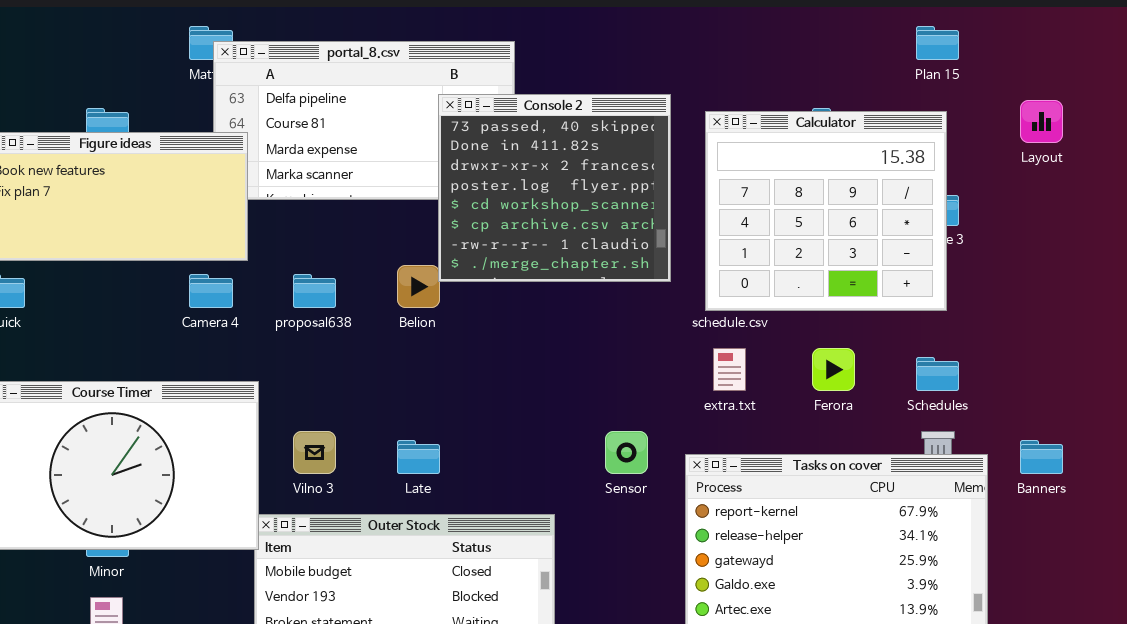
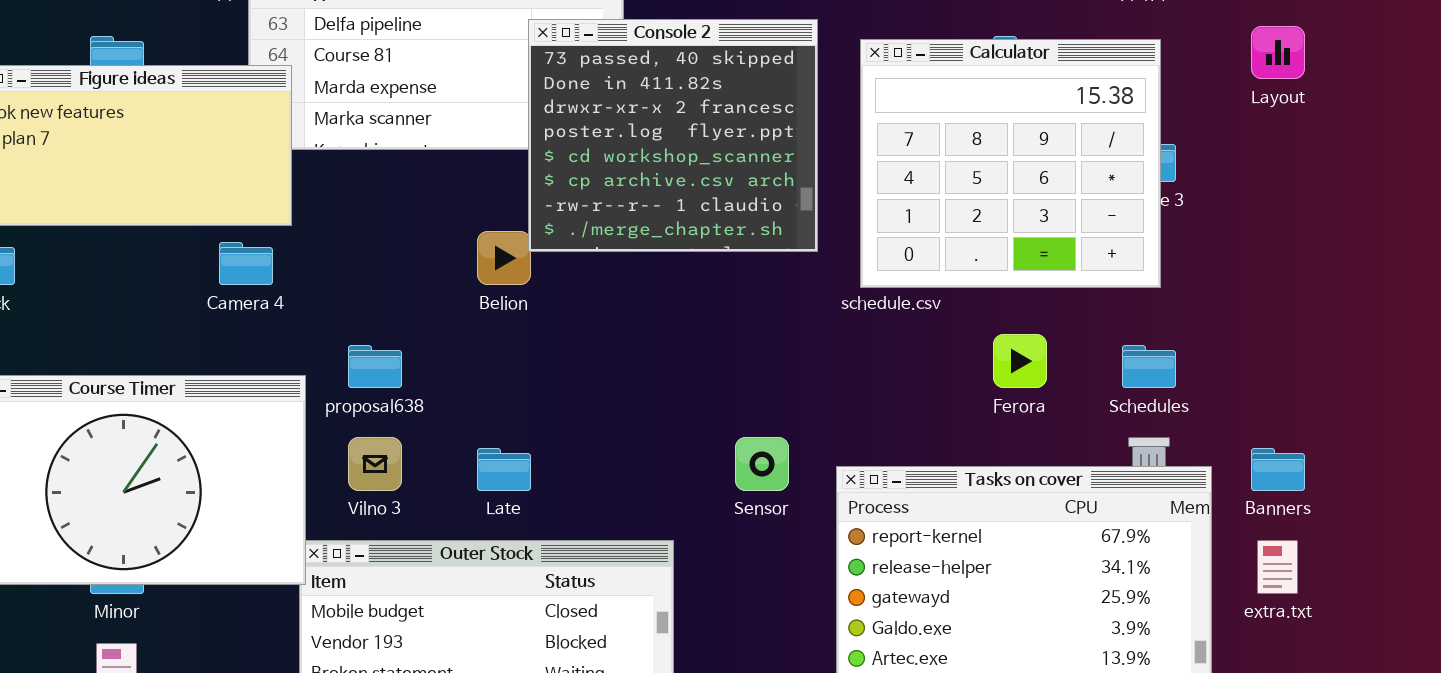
proposal638: [293,274,336,308] -> [348,345,402,388], moved
extra.txt: [713,348,746,391] -> [1257,540,1298,594], moved

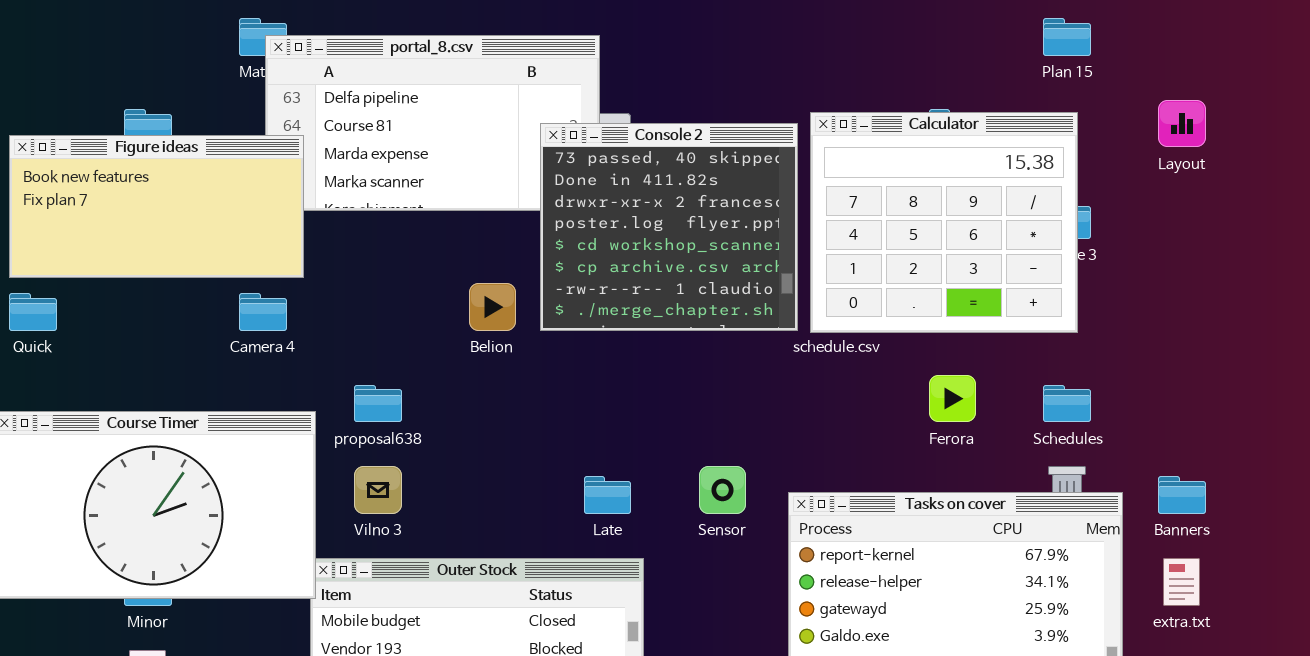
Console 2: [528,19,818,252] -> [540,123,798,331], moved
Late: [477,448,531,491] -> [584,476,631,514], moved

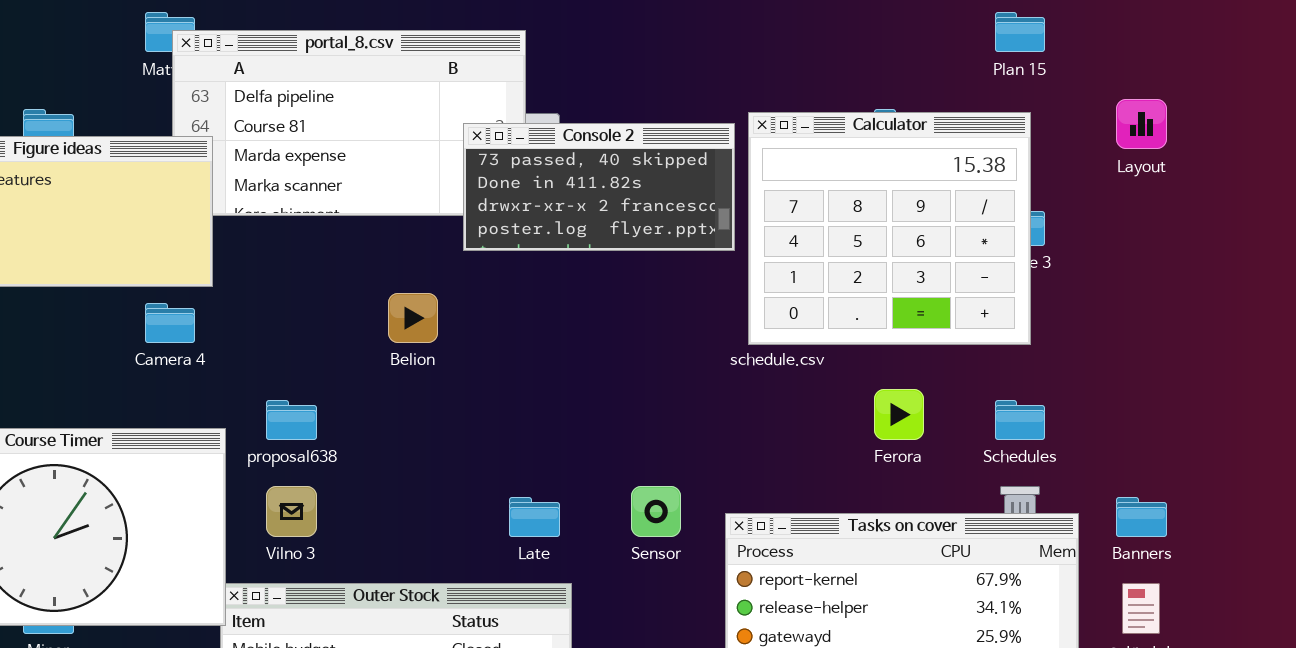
Console 2: [540,123,798,331] -> [463,123,735,251], resized

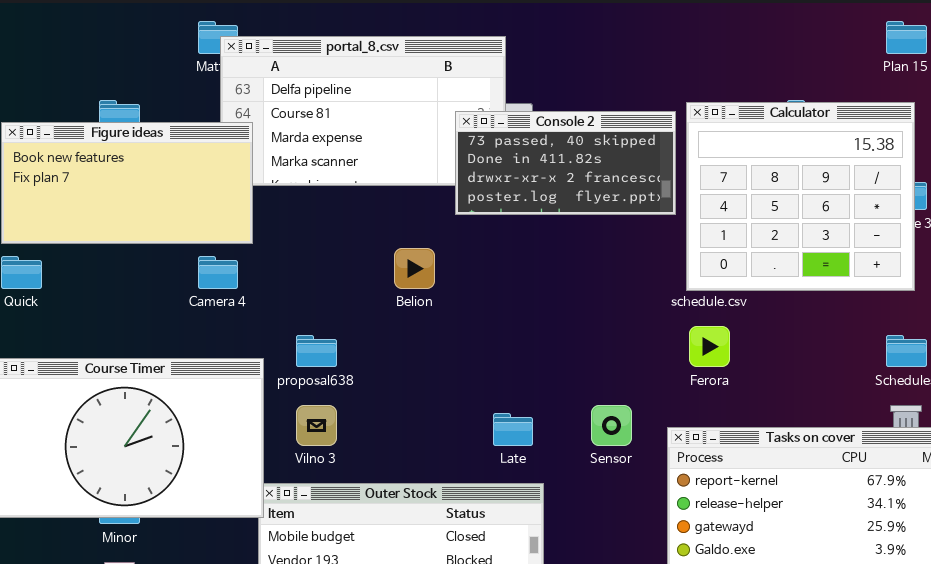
Ferora: [874,389,924,440] -> [689,326,730,367], moved

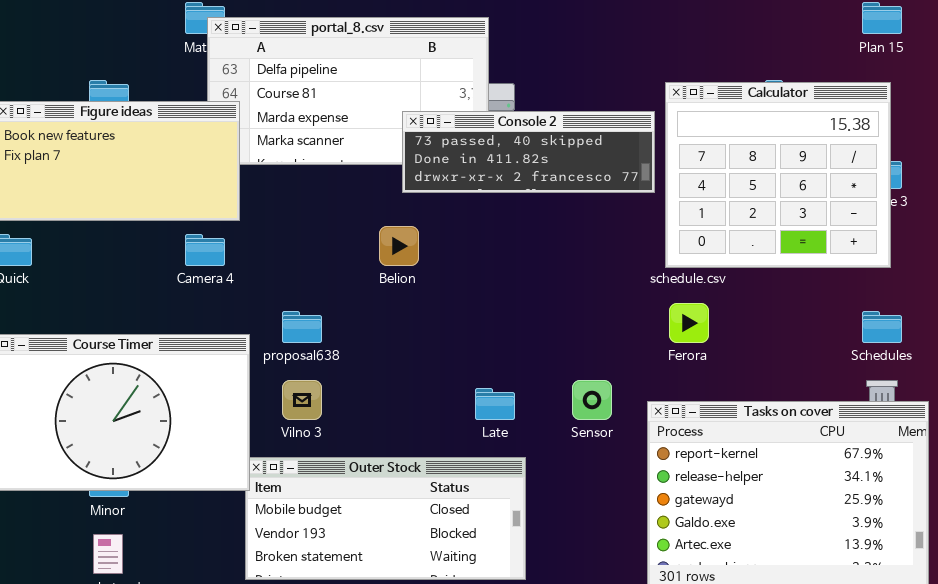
Console 2: [455,111,676,215] -> [402,111,655,193], resized

